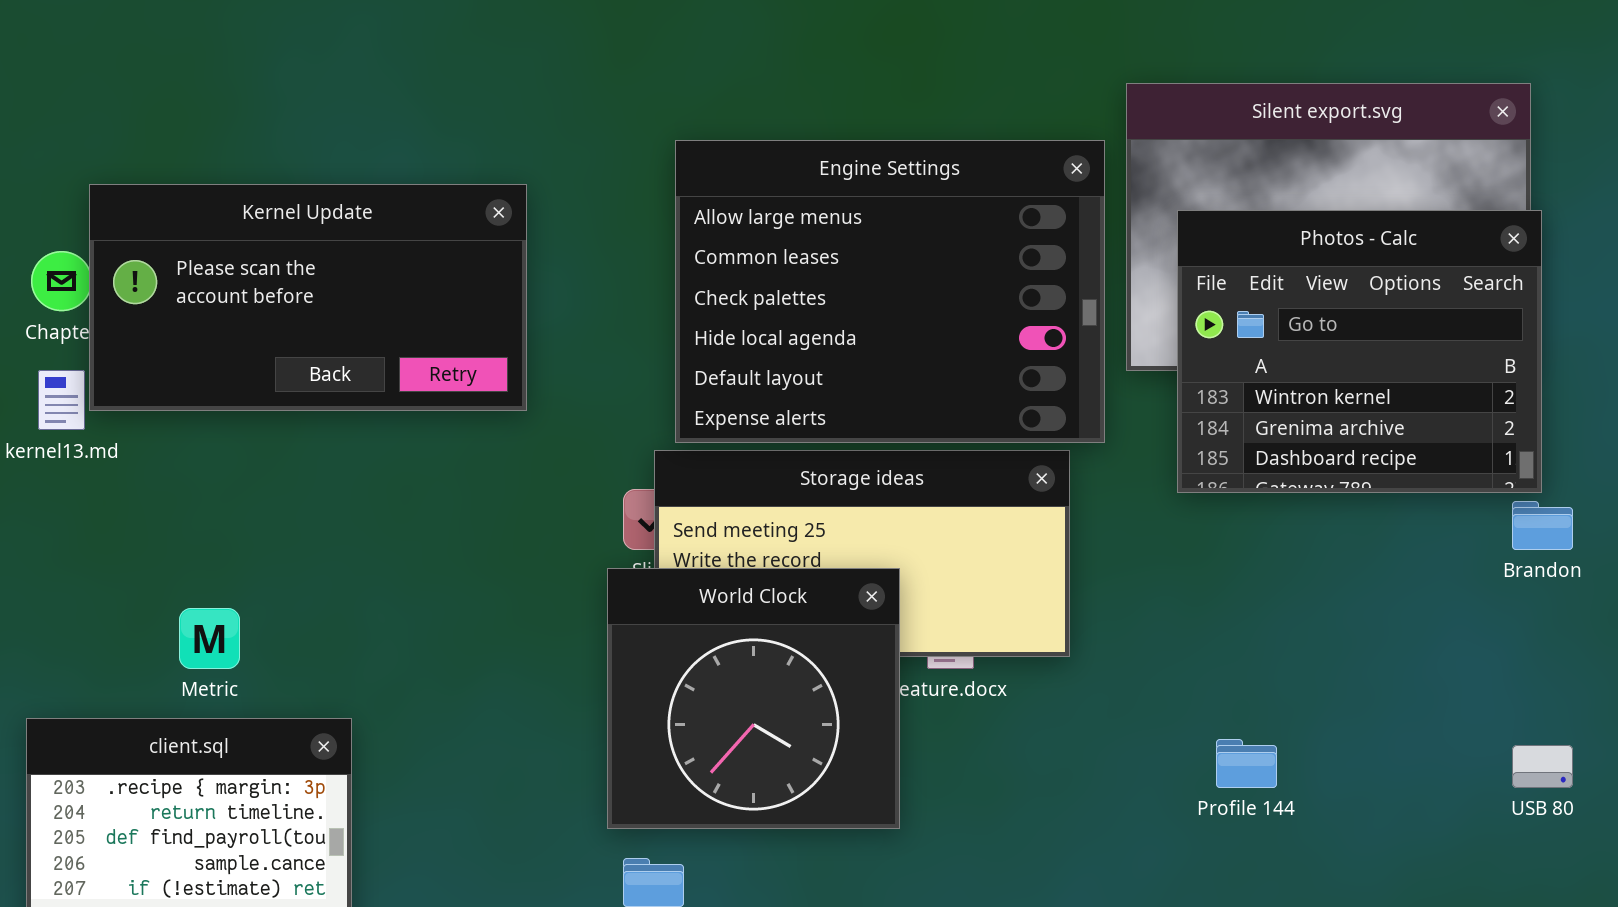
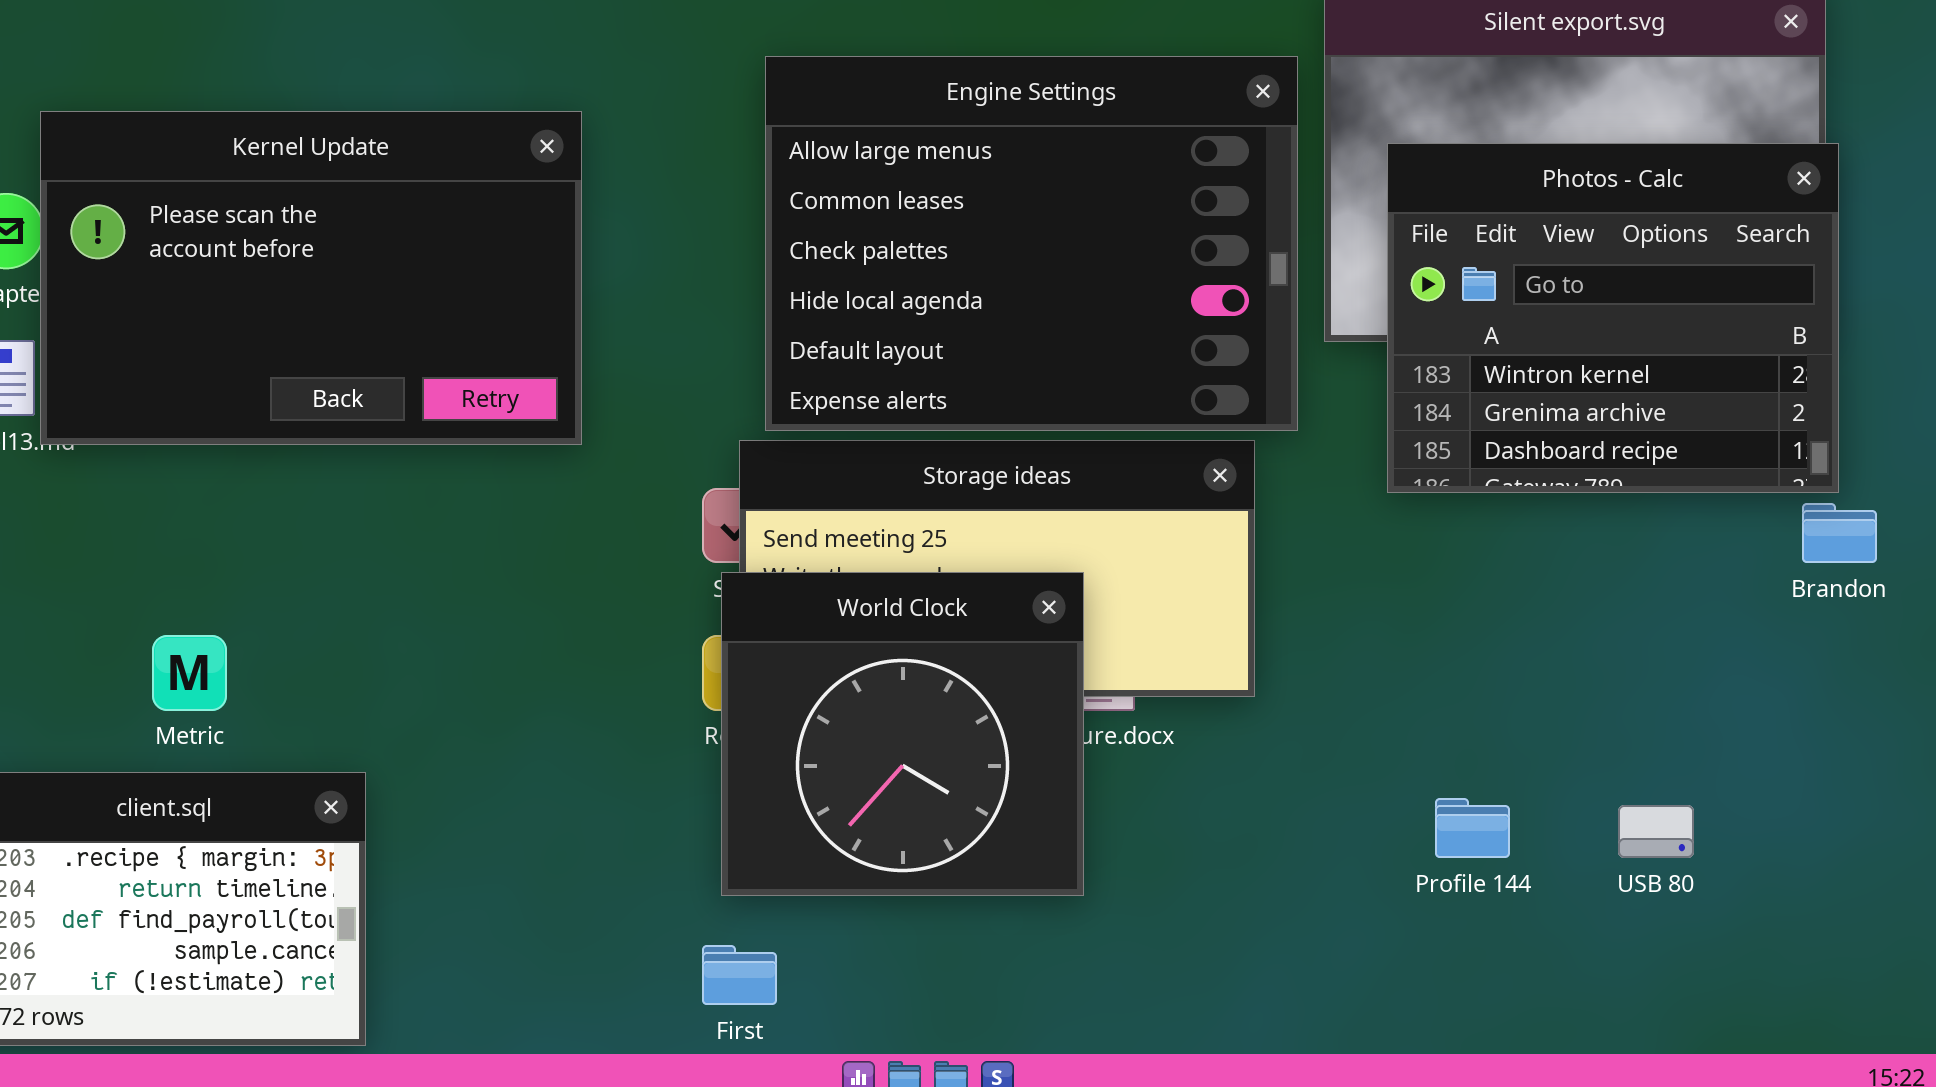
Kernel Update: [89,184,527,411] -> [40,111,582,445], resized
World Clock: [607,568,900,829] -> [721,572,1084,896], moved
USB 80: [1512,745,1573,788] -> [1618,805,1694,858], moved

